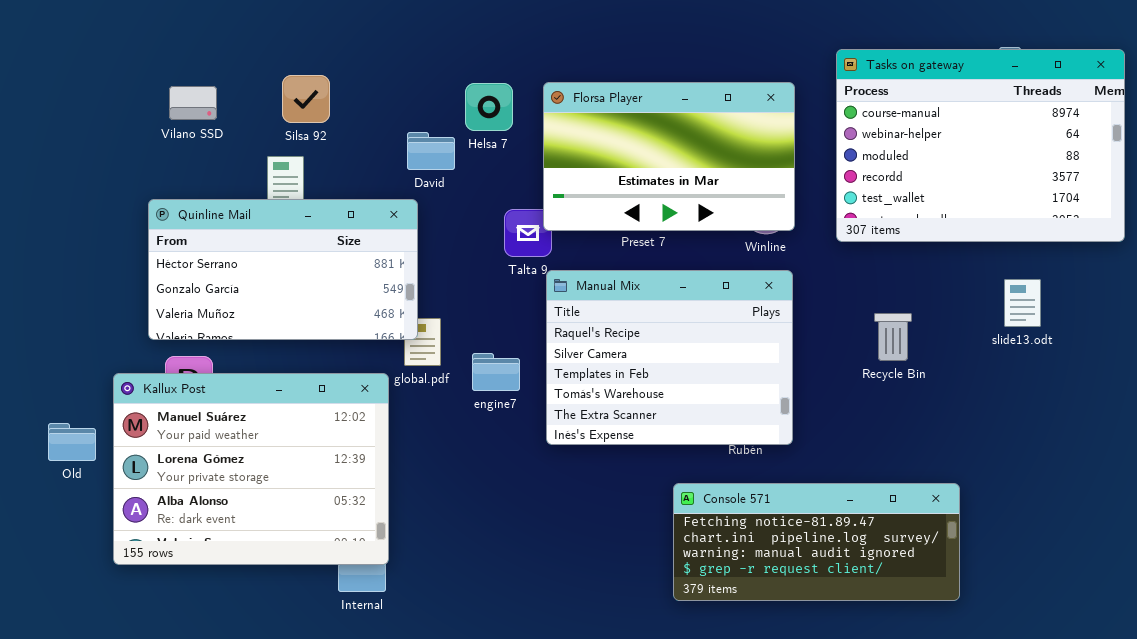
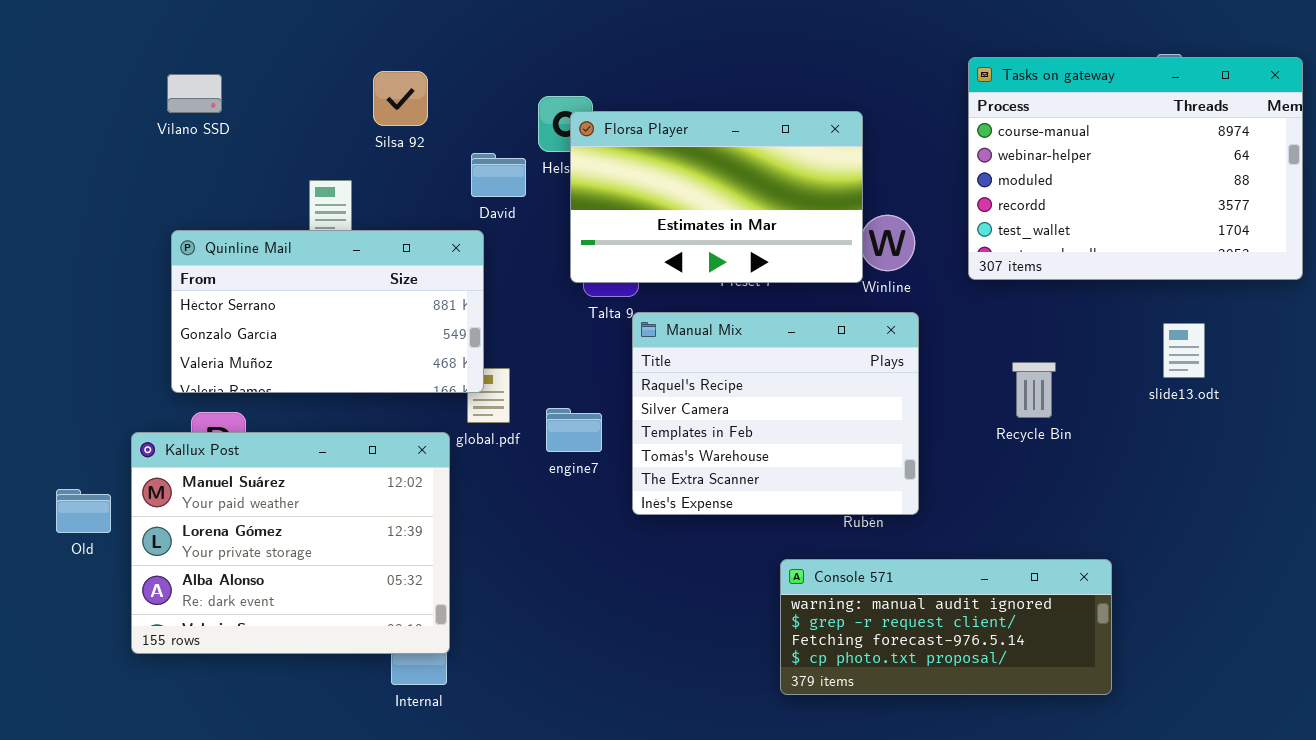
Silsa 92: [282,75,330,123] -> [373,71,428,126], moved
Florsa Player: [543,82,795,231] -> [570,111,863,283], moved
Vilano SSD: [169,86,217,120] -> [167,74,222,113], moved
Console 571: [673,483,960,601] -> [780,559,1112,695], scrolled down 2 rows

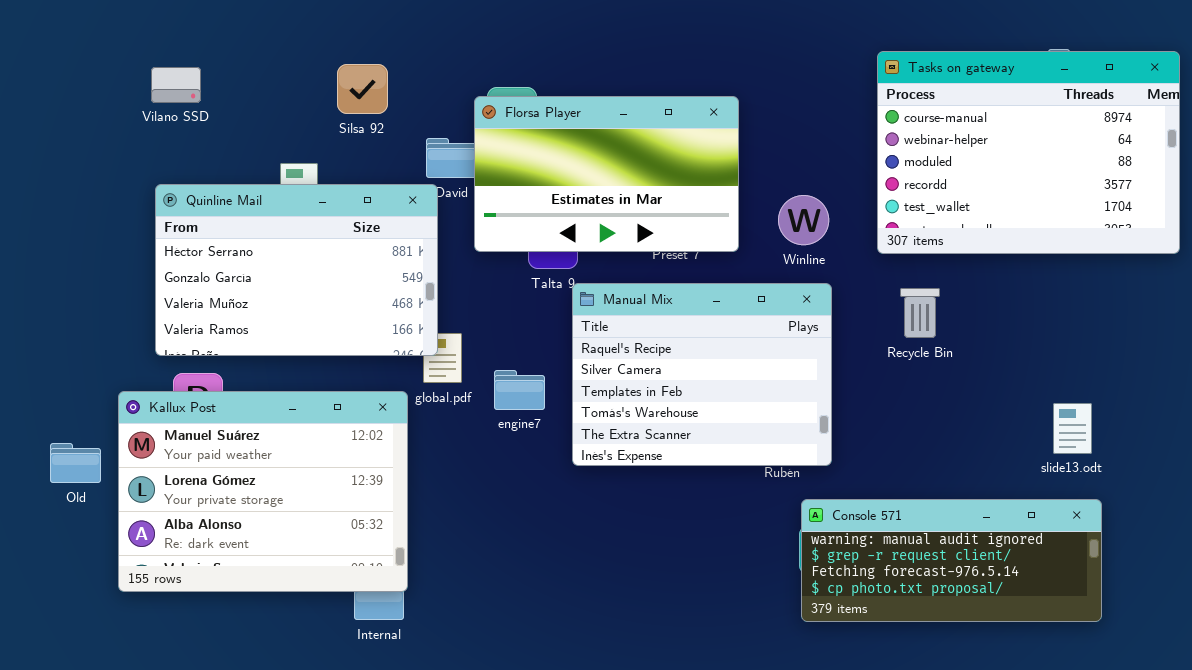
Florsa Player: [570,111,863,283] -> [474,96,739,252], moved
Quinline Mail: [171,230,484,393] -> [155,184,438,356], resized
slide13.odt: [1163,323,1205,378] -> [1053,403,1092,454], moved
Recycle Bin: [1012,362,1056,418] -> [900,288,940,338], moved
Console 571: [780,559,1112,695] -> [801,499,1102,622], moved

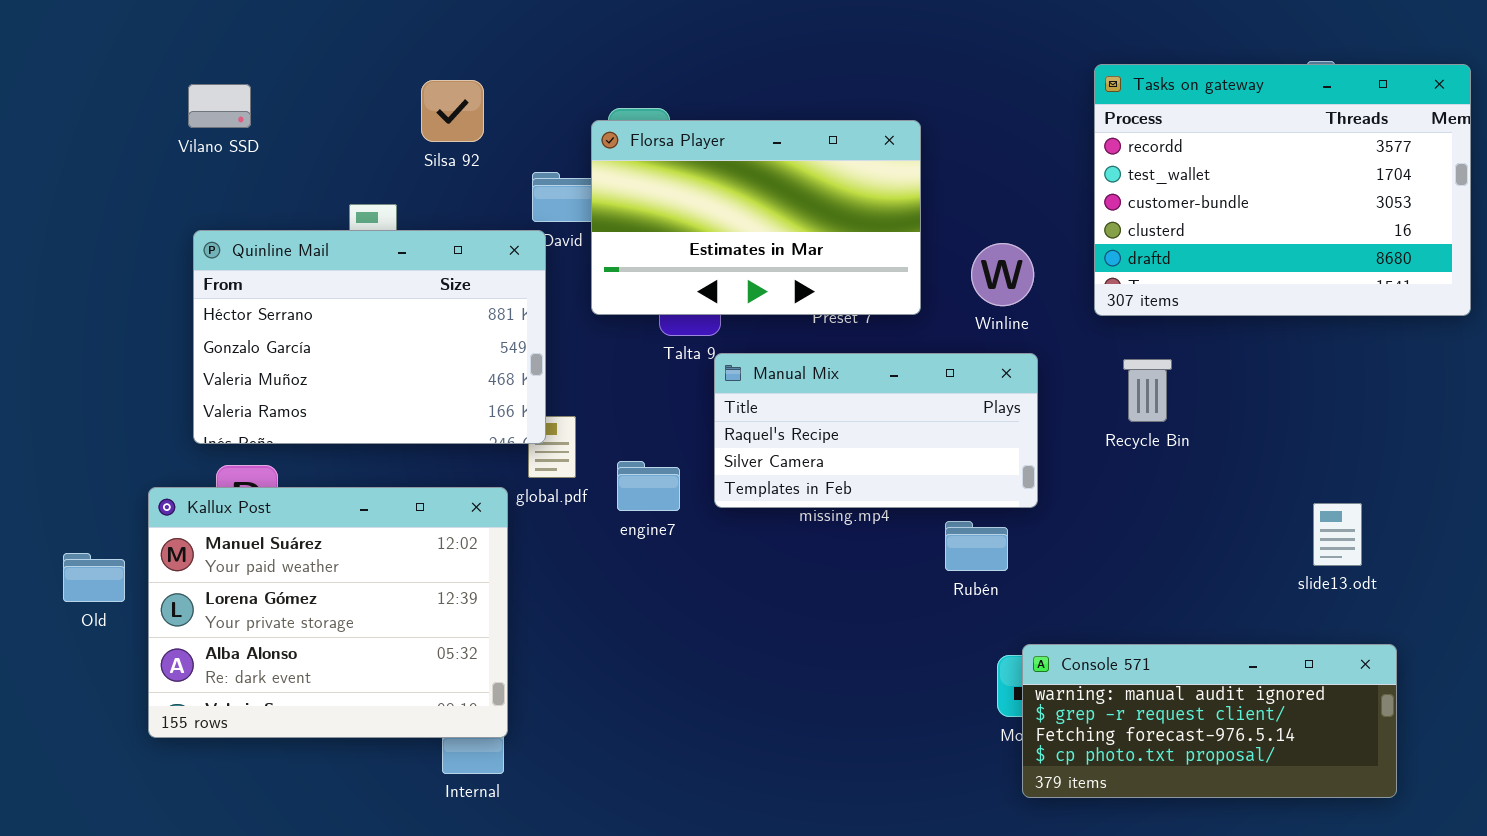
Tasks on gateway: [877,51,1180,254] -> [1094,64,1471,316], scrolled down 3 rows
Manual Mix: [572,283,832,466] -> [714,353,1038,508], resized
Console 571: [801,499,1102,622] -> [1022,644,1397,798], moved

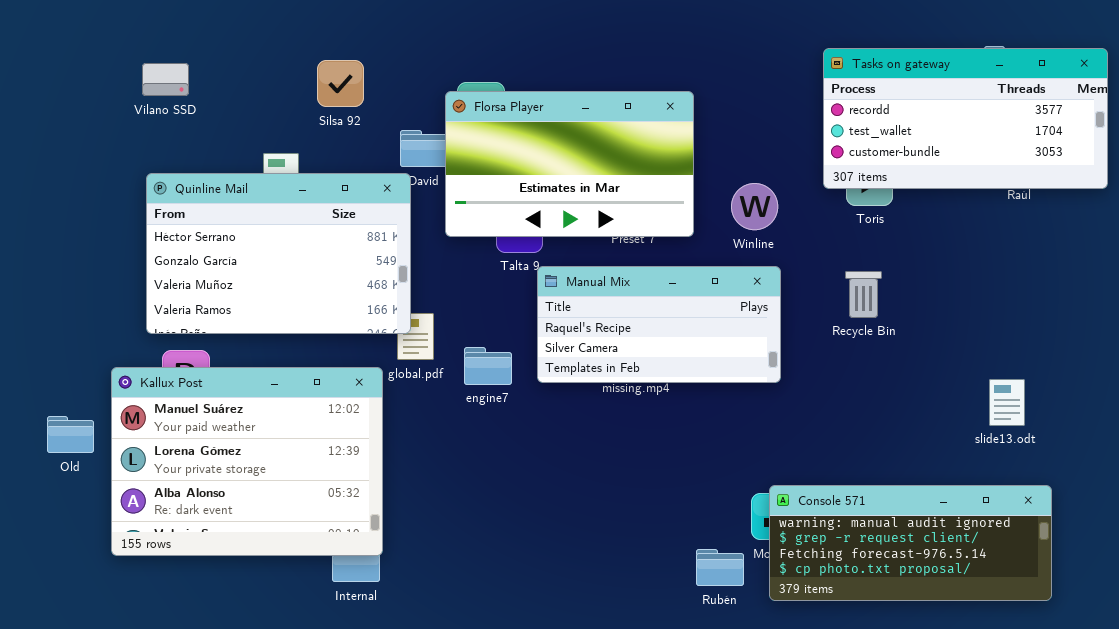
Tasks on gateway: [1094,64,1471,316] -> [823,48,1108,189], resized
Rubén: [945,521,1008,571] -> [696,549,744,586], moved

